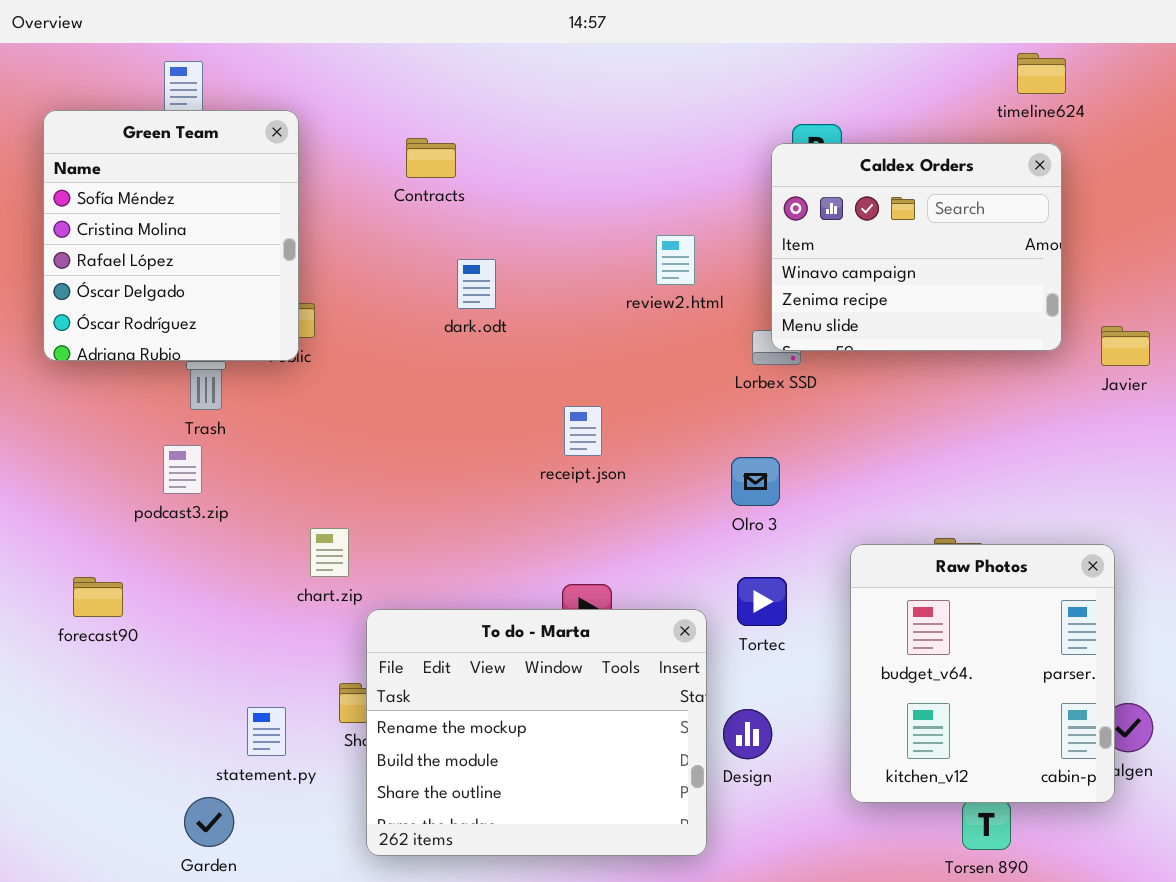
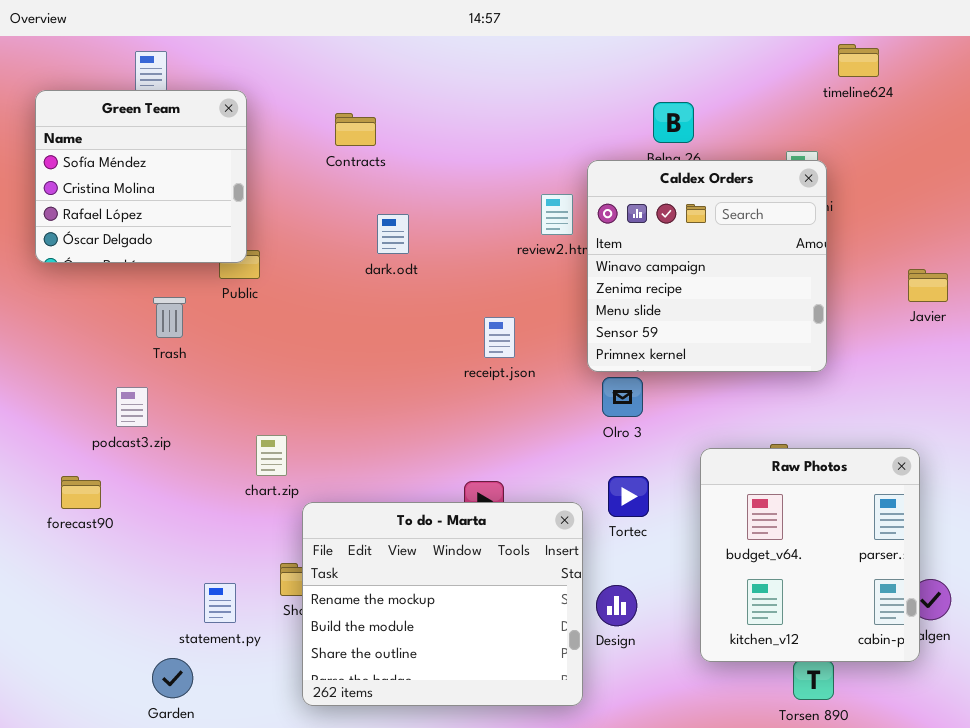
Green Team: [43,110,299,361] -> [35,90,247,263], resized
Caldex Orders: [771,143,1062,351] -> [587,160,827,372], moved, resized
receipt.json: [564,406,602,456] -> [484,317,515,358], moved
podcast3.zip: [163,445,202,494] -> [116,387,148,427], moved

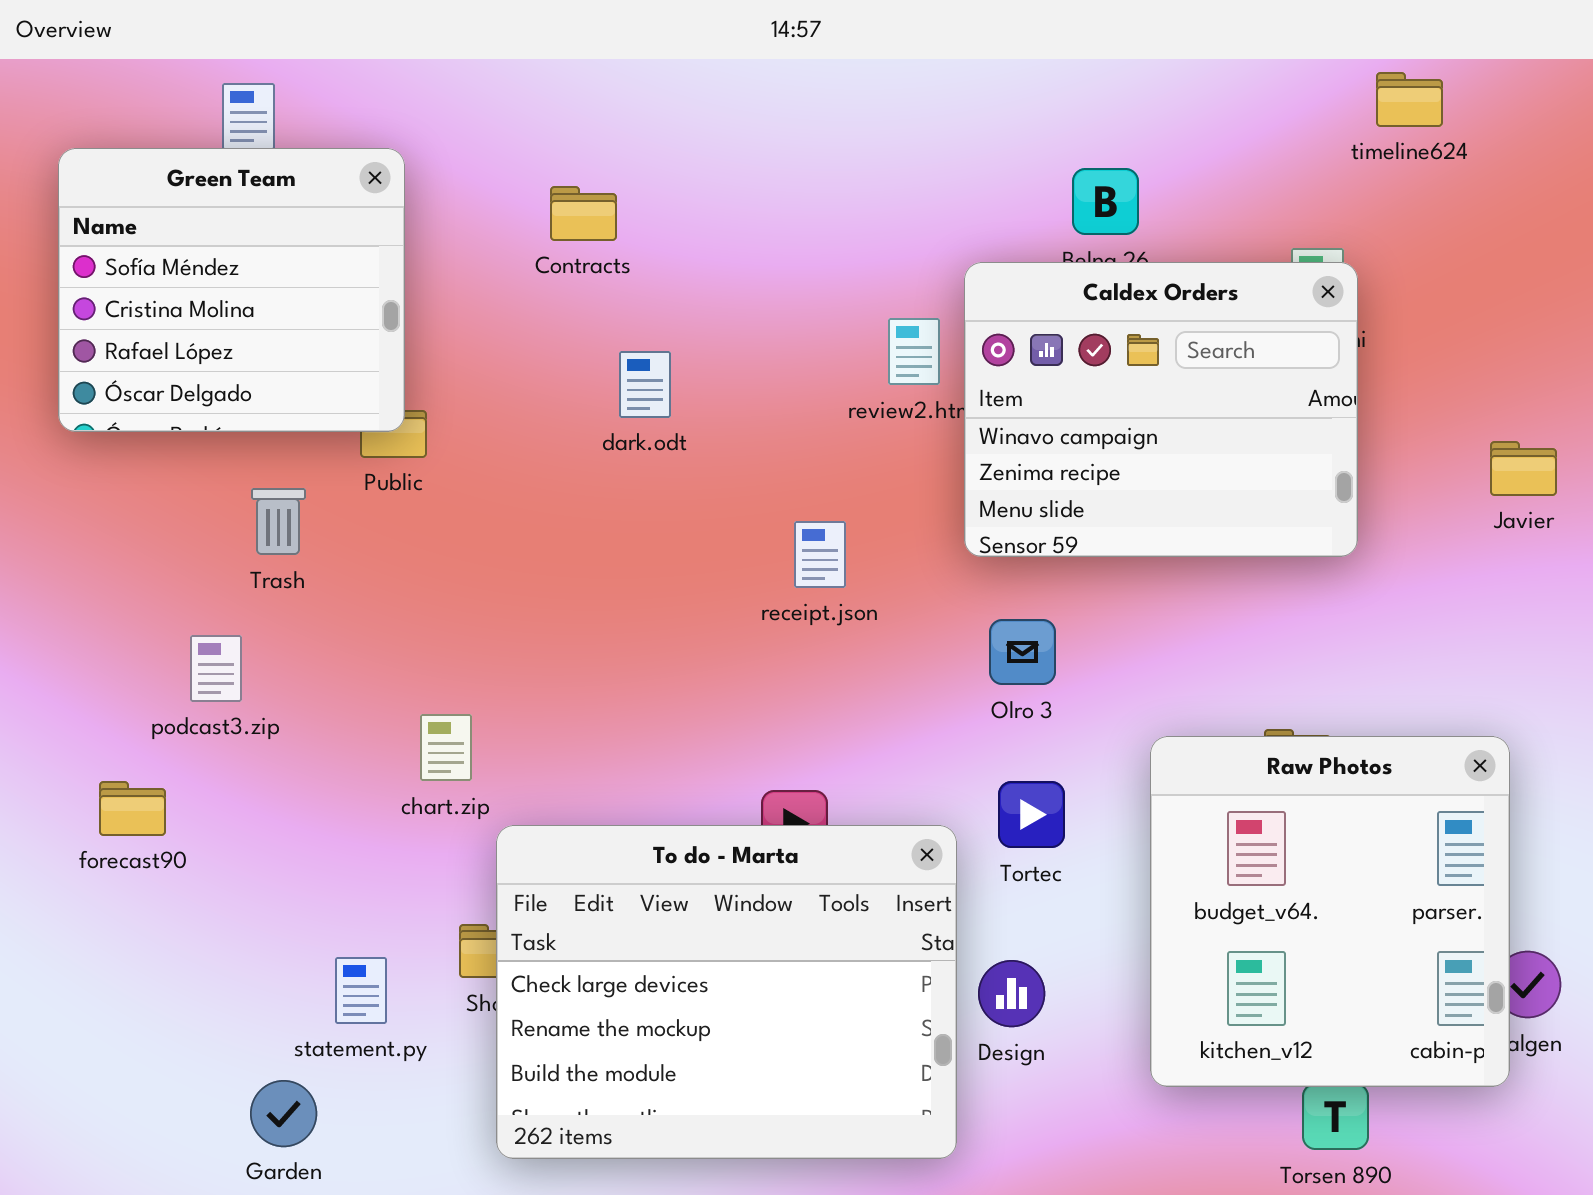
Caldex Orders: [587,160,827,372] -> [964,262,1358,557], resized
To do - Marta: [302,502,583,706] -> [496,825,957,1159], scrolled up 1 row

